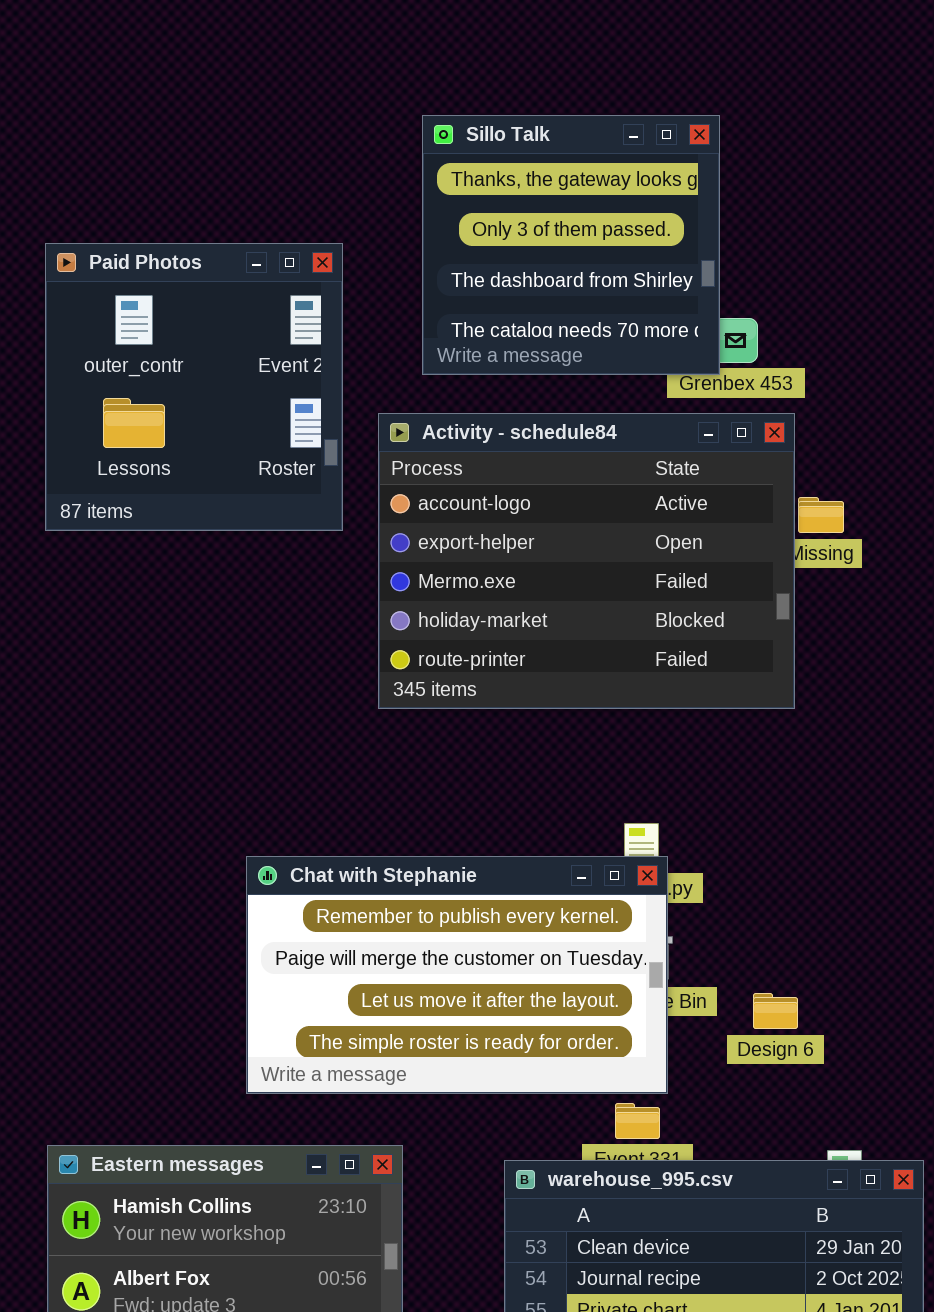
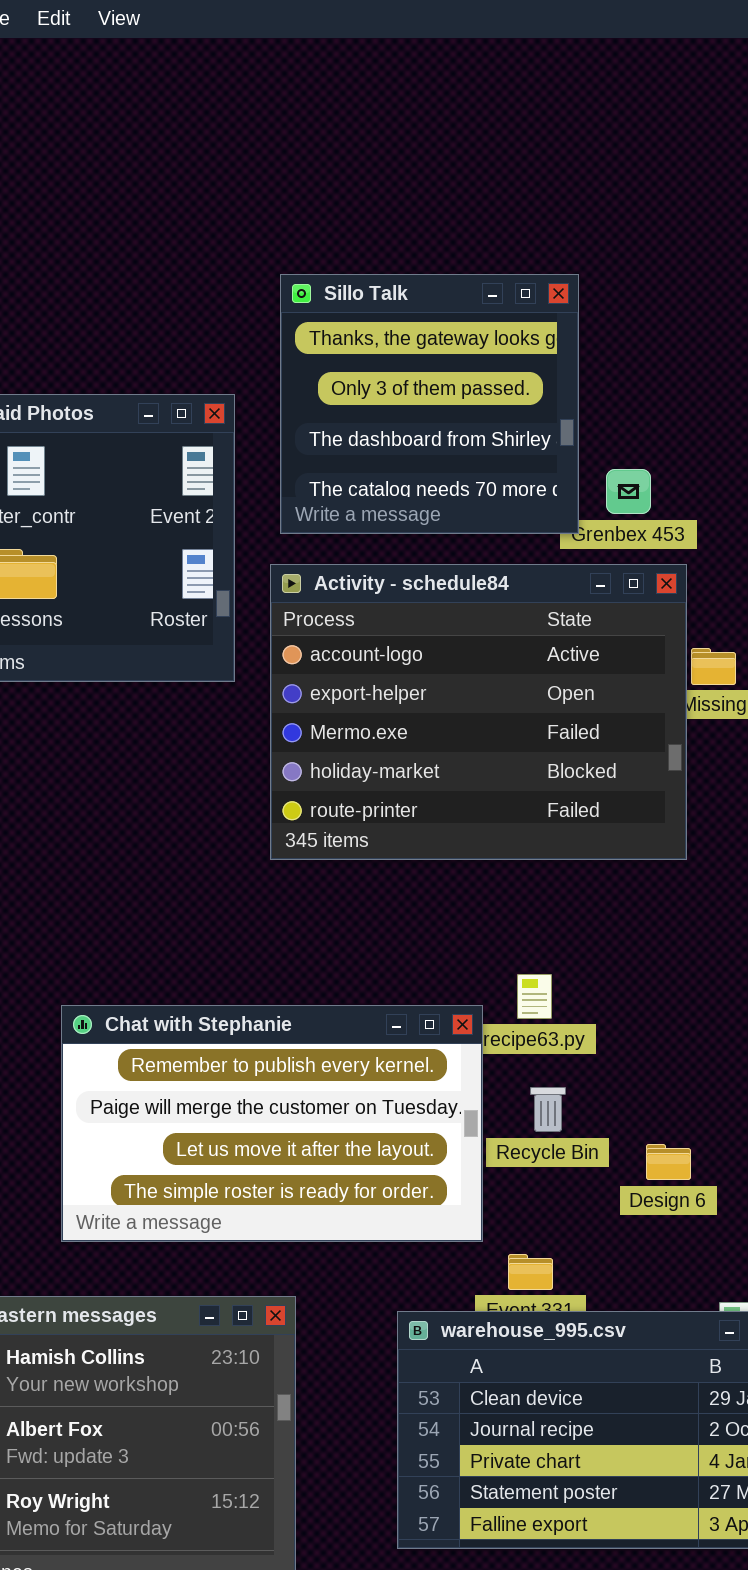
Sillo Talk: [422,115,720,375] -> [280,274,579,534], moved
Chat with Stephanie: [246,856,668,1094] -> [61,1005,483,1242], moved

